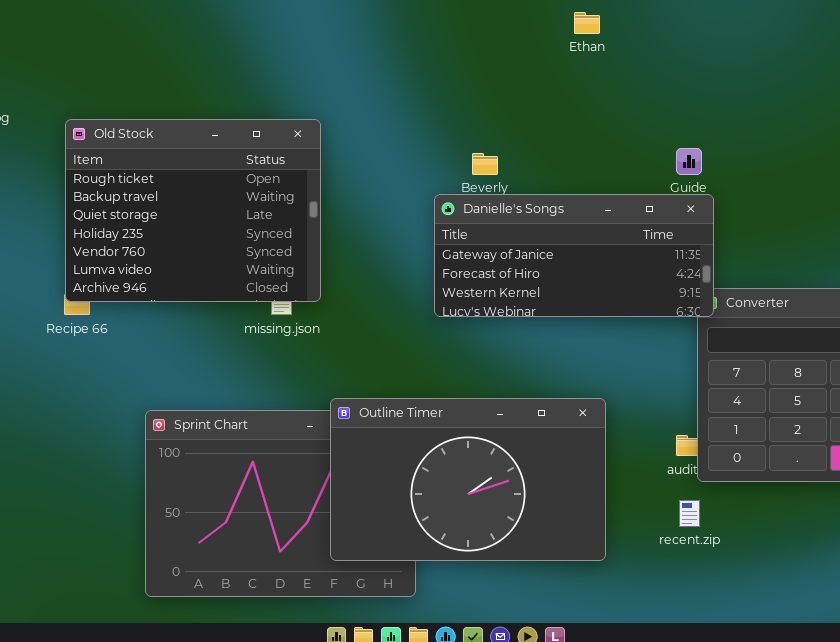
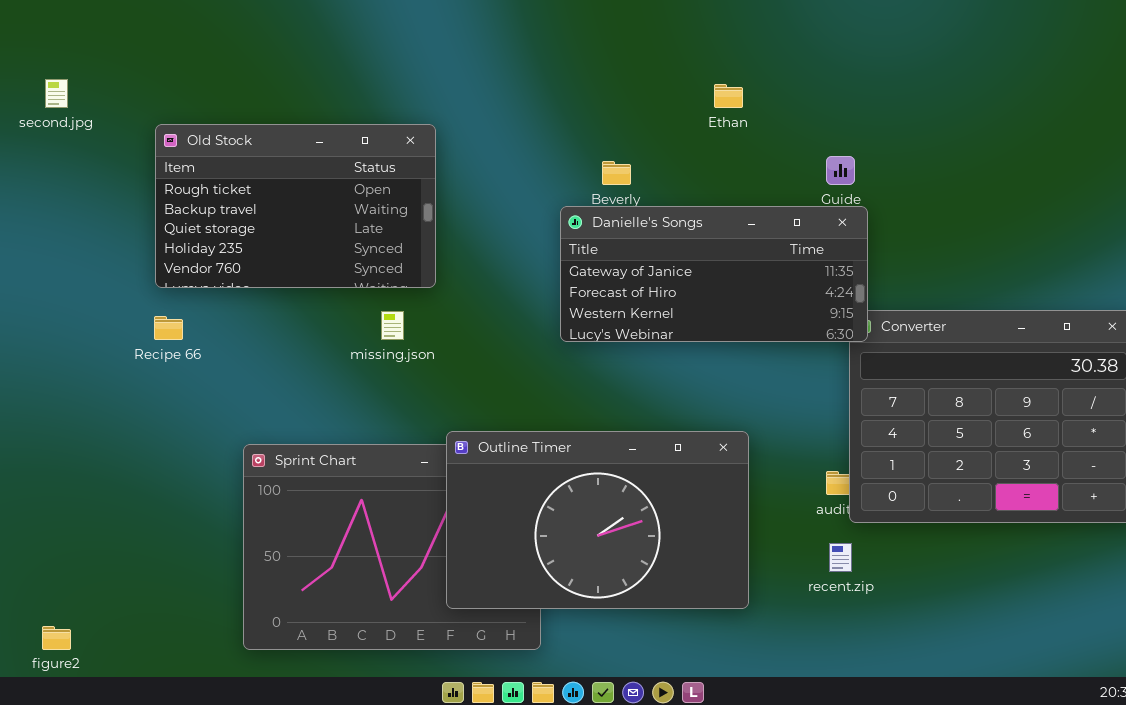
Ethan: [574,12,600,34] -> [714,84,743,108], moved
Old Stock: [65,119,321,302] -> [155,124,436,288], resized

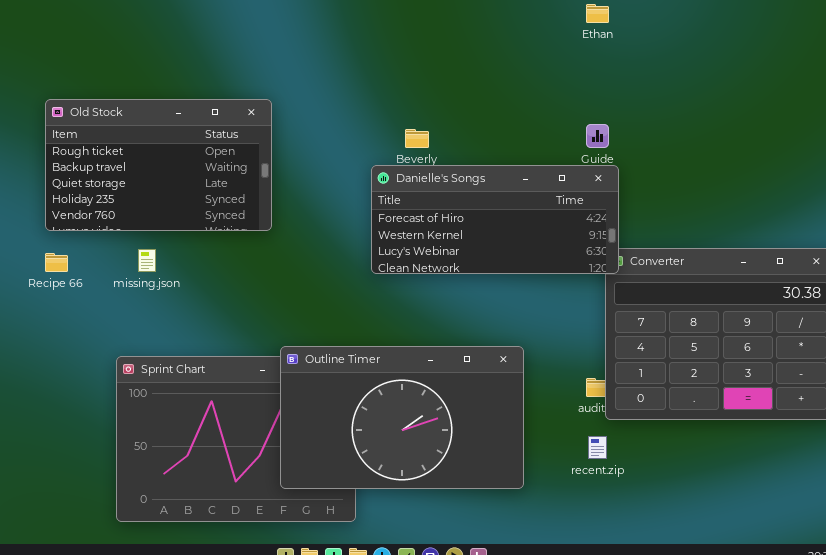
Ethan: [714,84,743,108] -> [586,4,609,23], moved
Danielle's Songs: [560,206,868,342] -> [371,165,619,274], scrolled down 1 row
missing.json: [381,311,404,340] -> [138,249,156,272], moved

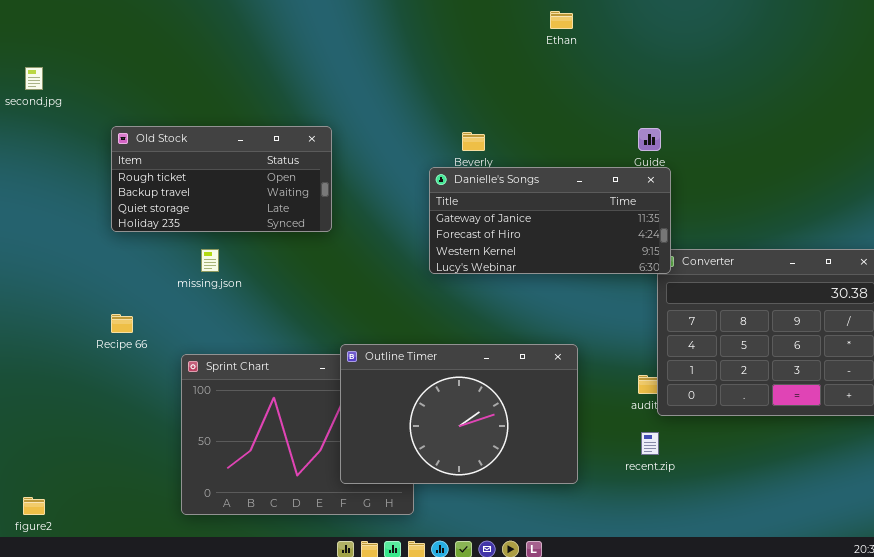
Ethan: [586,4,609,23] -> [550,11,573,29], moved
Old Stock: [45,99,272,231] -> [111,126,332,232], resized
Danielle's Songs: [371,165,619,274] -> [429,167,671,274], scrolled up 1 row
Recipe 66: [45,253,68,272] -> [111,314,133,333], moved

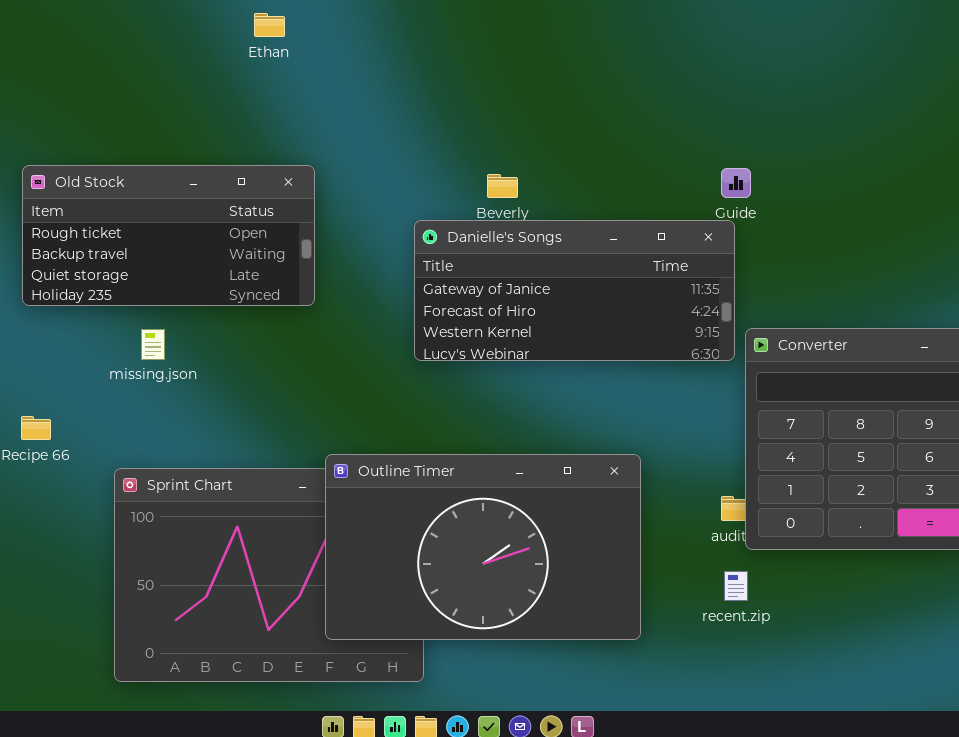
Ethan: [550,11,573,29] -> [254,13,285,37], moved
Danielle's Songs: [429,167,671,274] -> [414,220,735,361], moved

